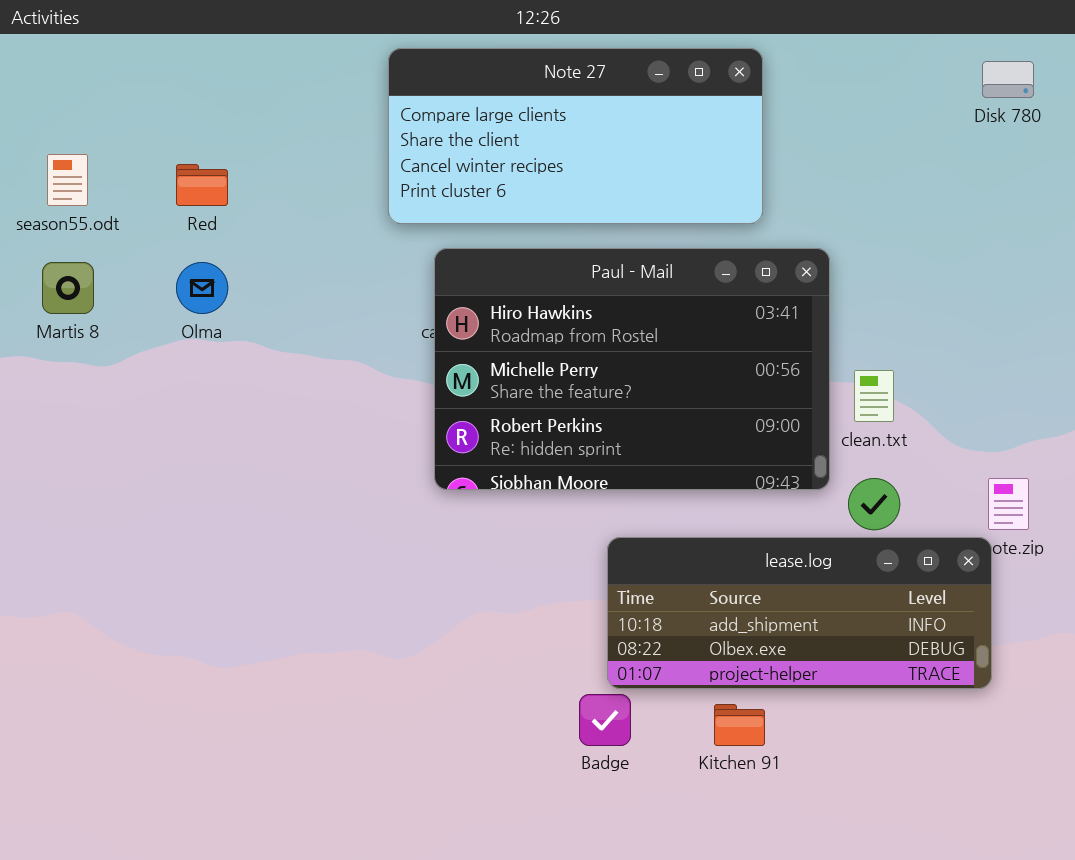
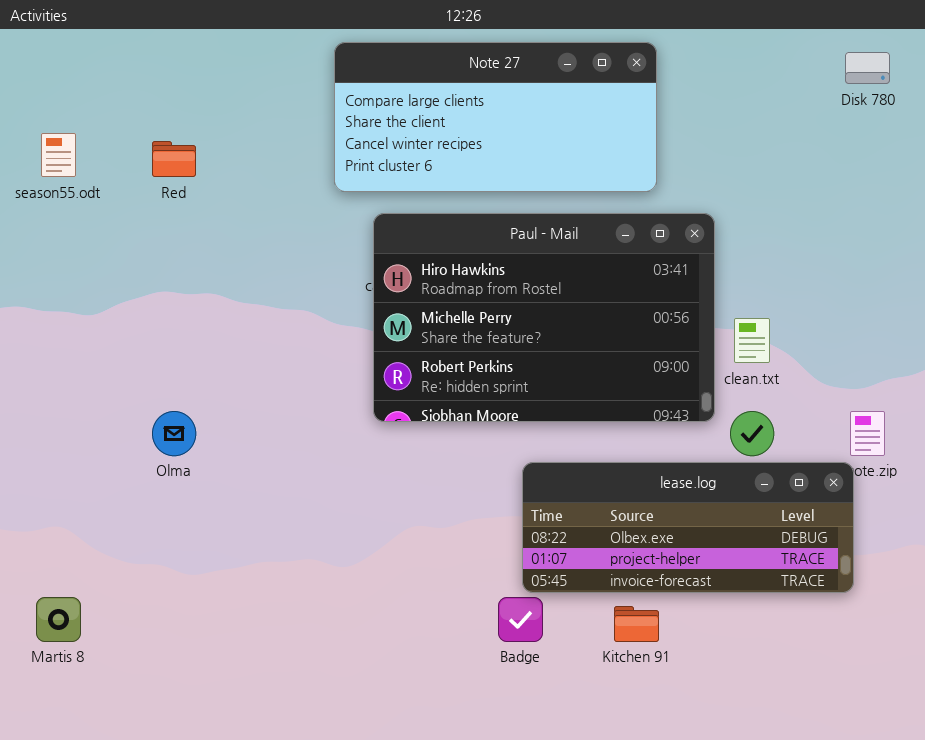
Martis 8: [42,262,94,314] -> [36,597,81,642], moved
Olma: [176,262,228,314] -> [152,411,196,456], moved
lease.log: [607,537,992,689] -> [522,462,854,593], scrolled down 1 row

